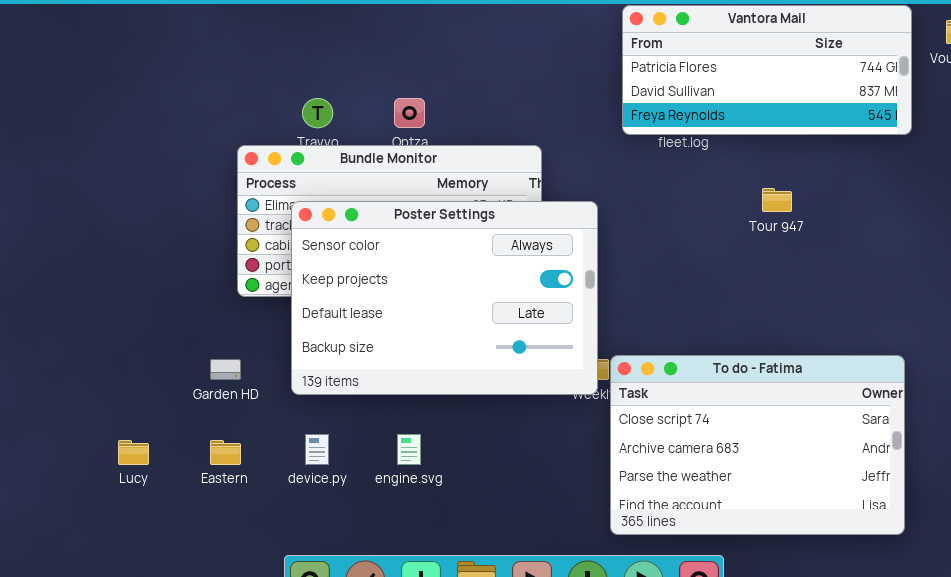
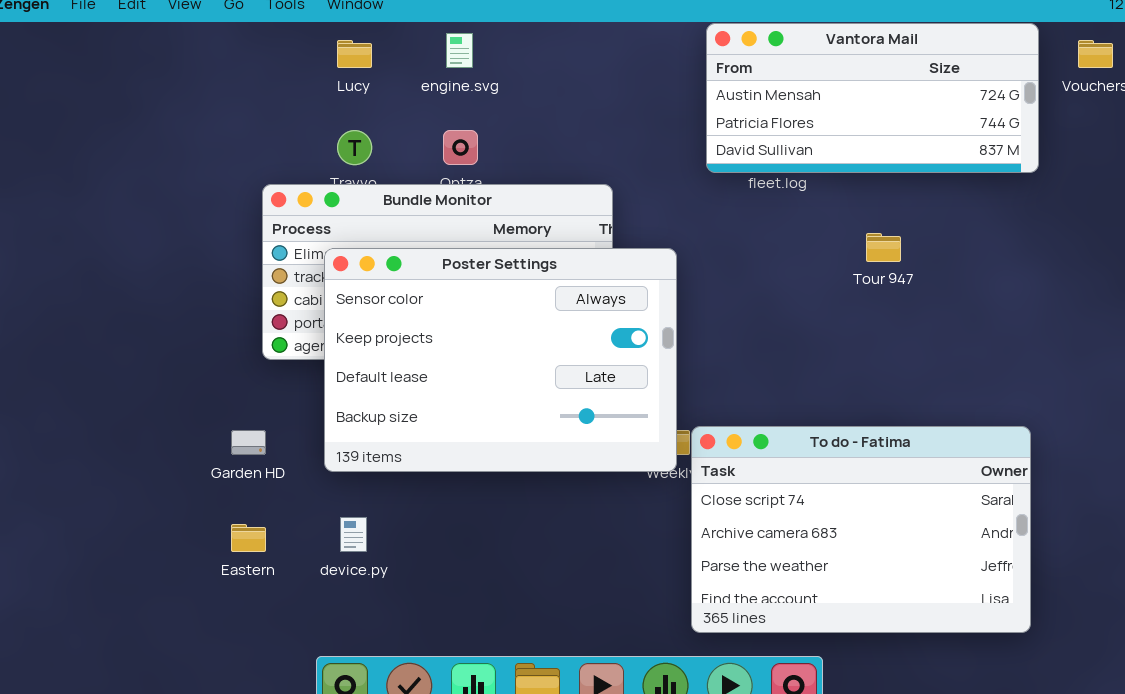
Vantora Mail: [622,5,912,135] -> [706,23,1039,173], scrolled up 1 row
engine.svg: [397,434,421,465] -> [446,33,473,68], moved
Lucy: [118,440,149,465] -> [337,40,372,68], moved

